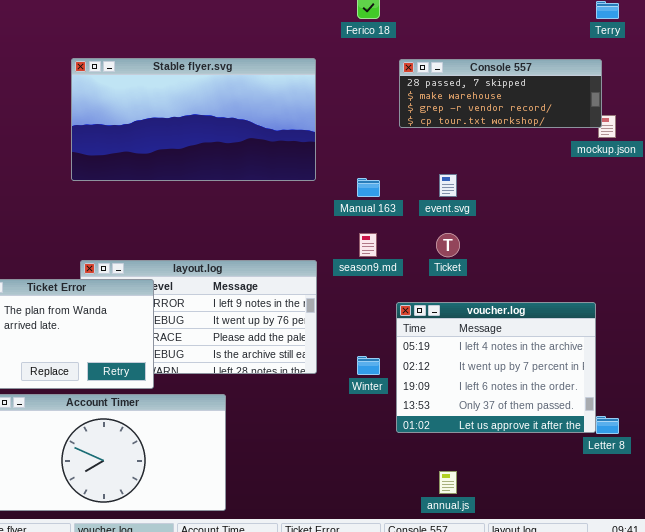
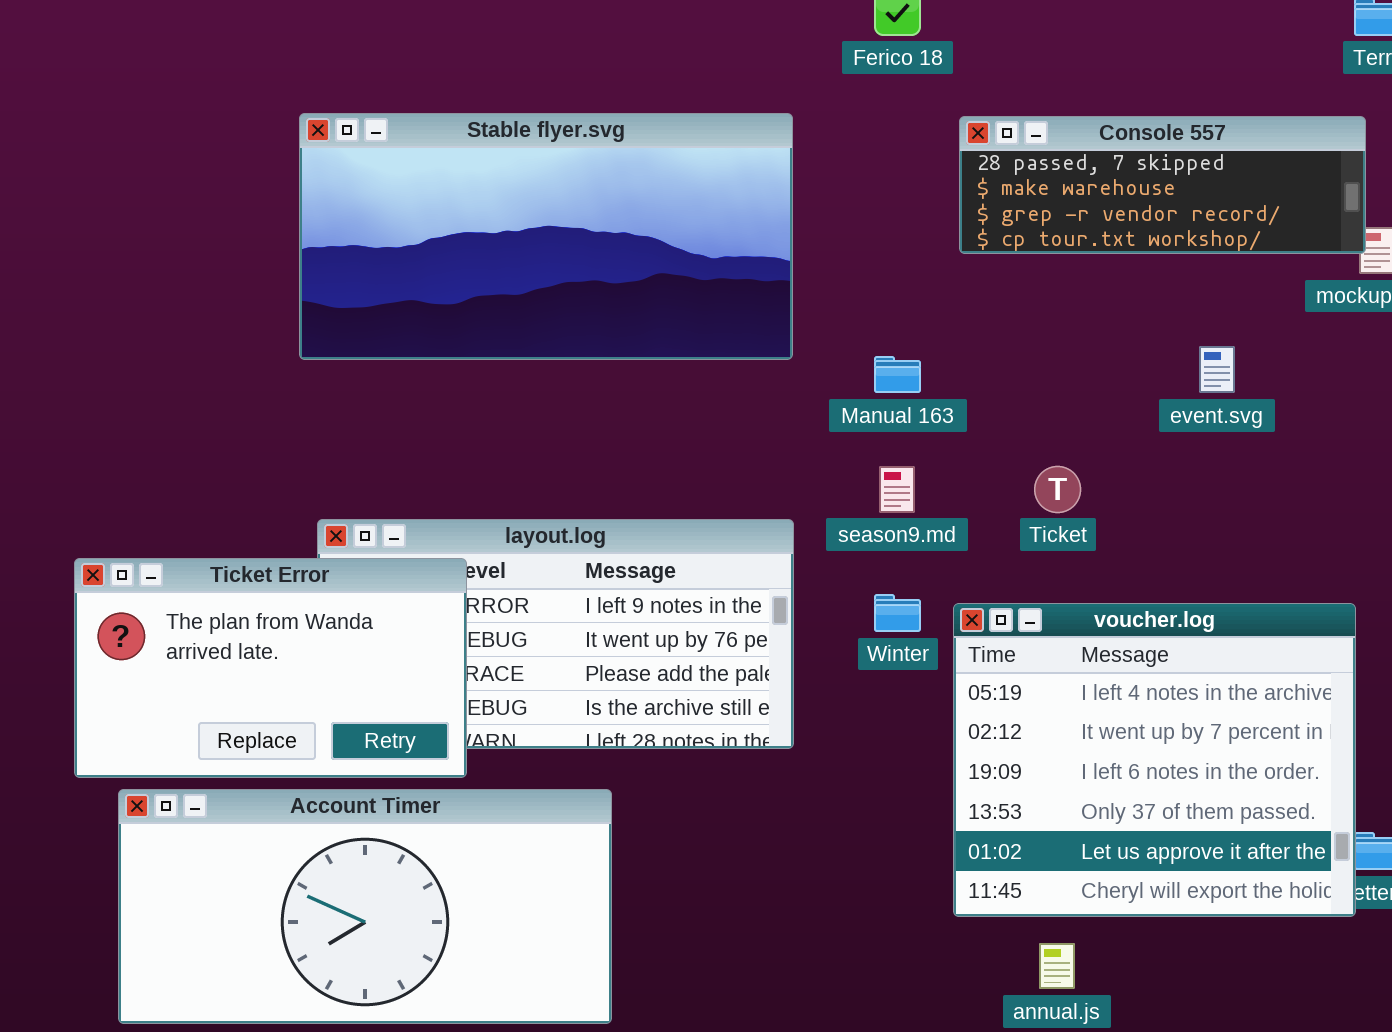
event.svg: [439,174,457,197] -> [1199,346,1235,393], moved
voucher.log: [396,302,596,433] -> [953,603,1356,917], resized
Winter: [357,356,380,375] -> [874,594,921,632], moved

